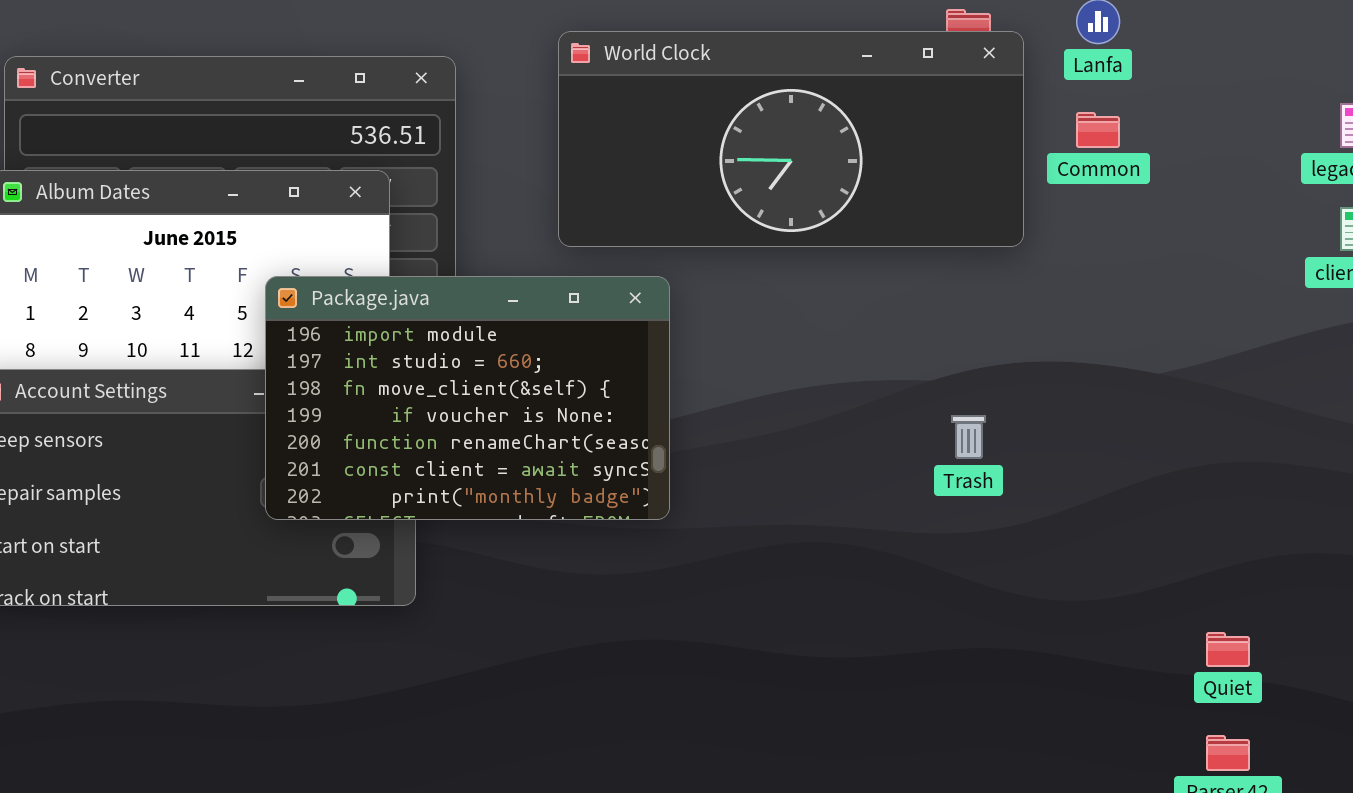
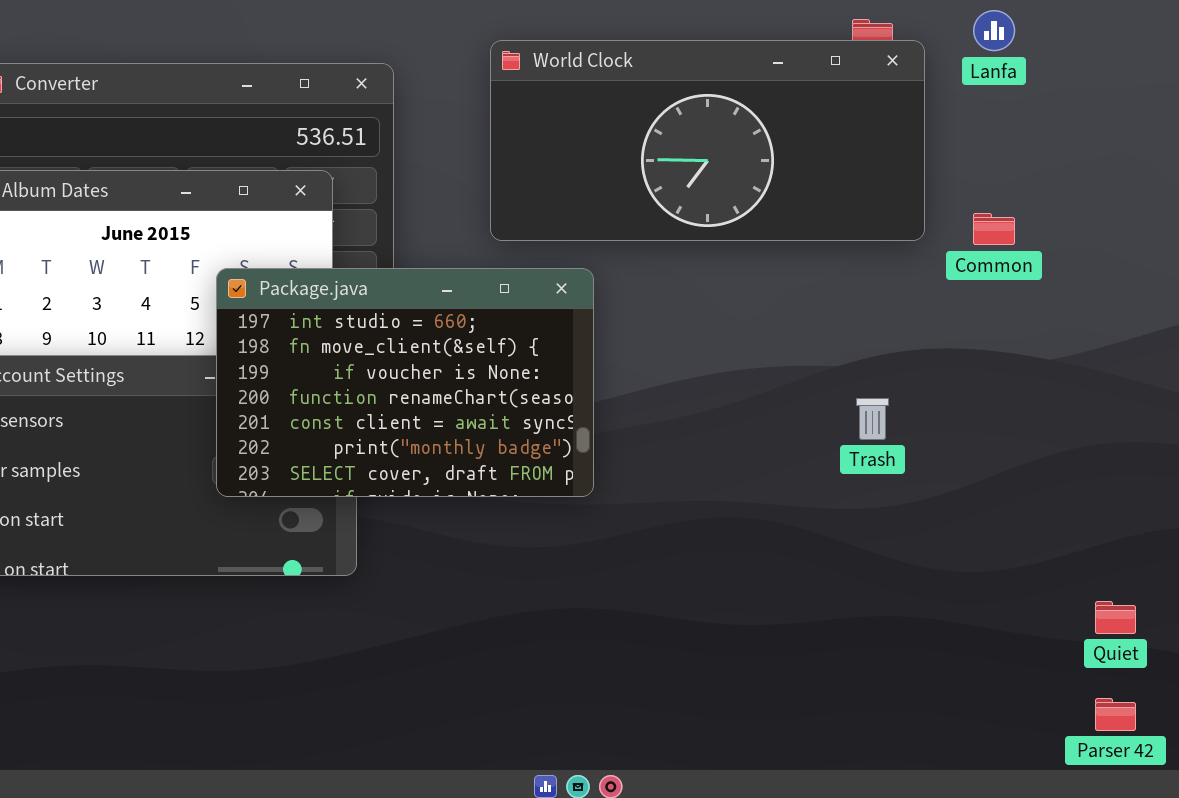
Common: [1076,112,1120,148] -> [973,213,1015,245], moved
Package.java: [265,276,670,520] -> [216,268,594,497], scrolled down 1 row

